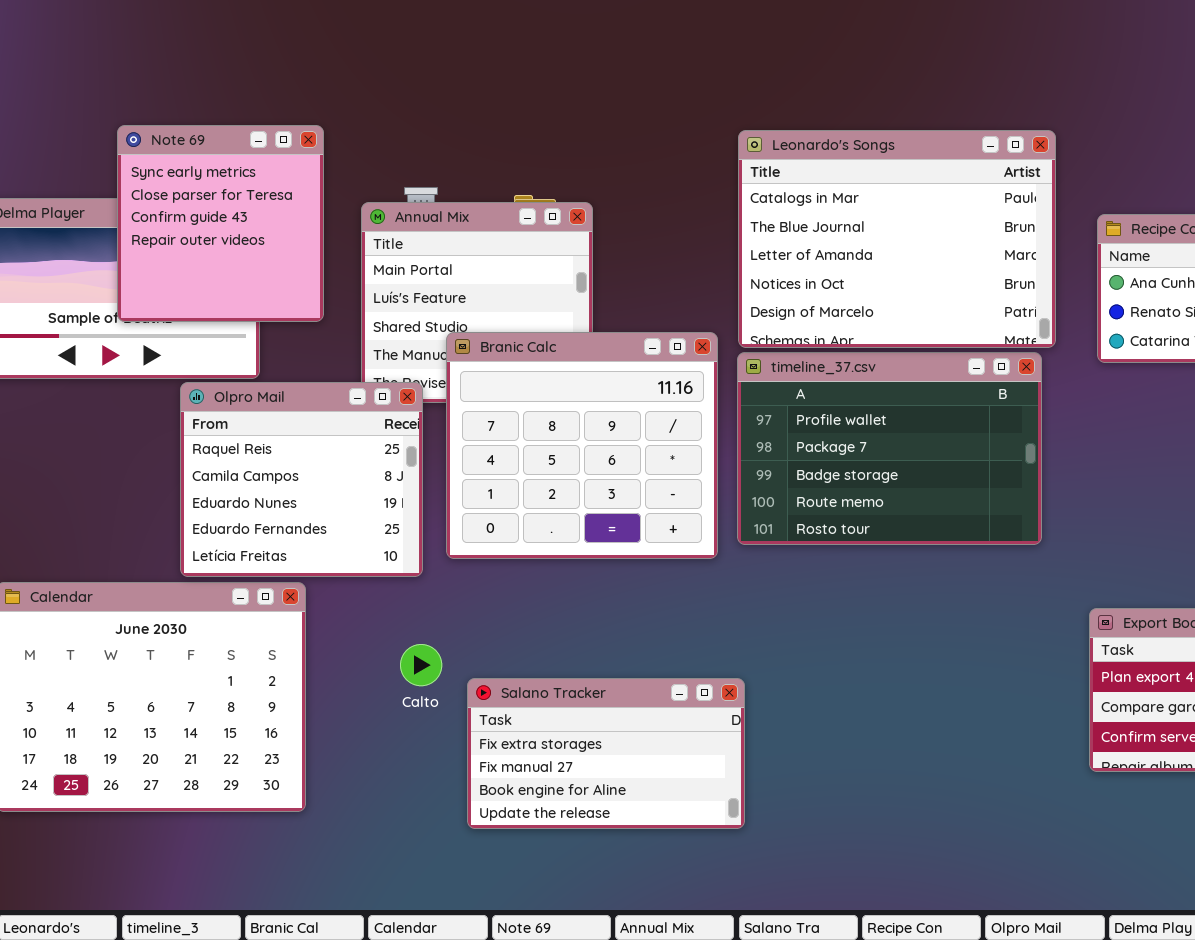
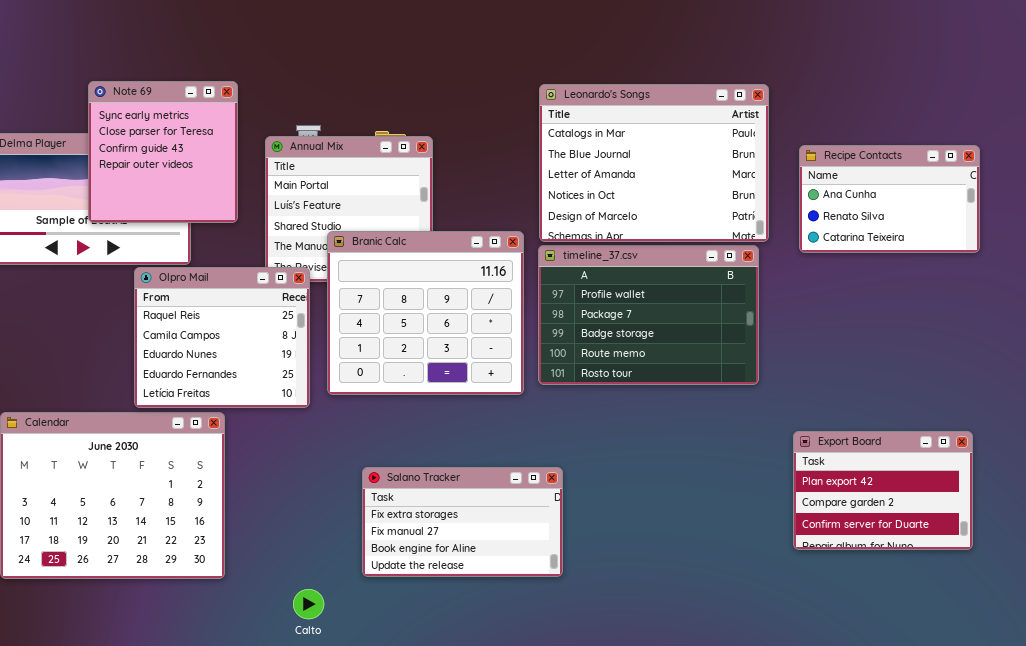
Calto: [400,644,442,686] -> [293,589,324,619], moved
Salano Tracker: [467,678,745,829] -> [362,467,563,577], moved

